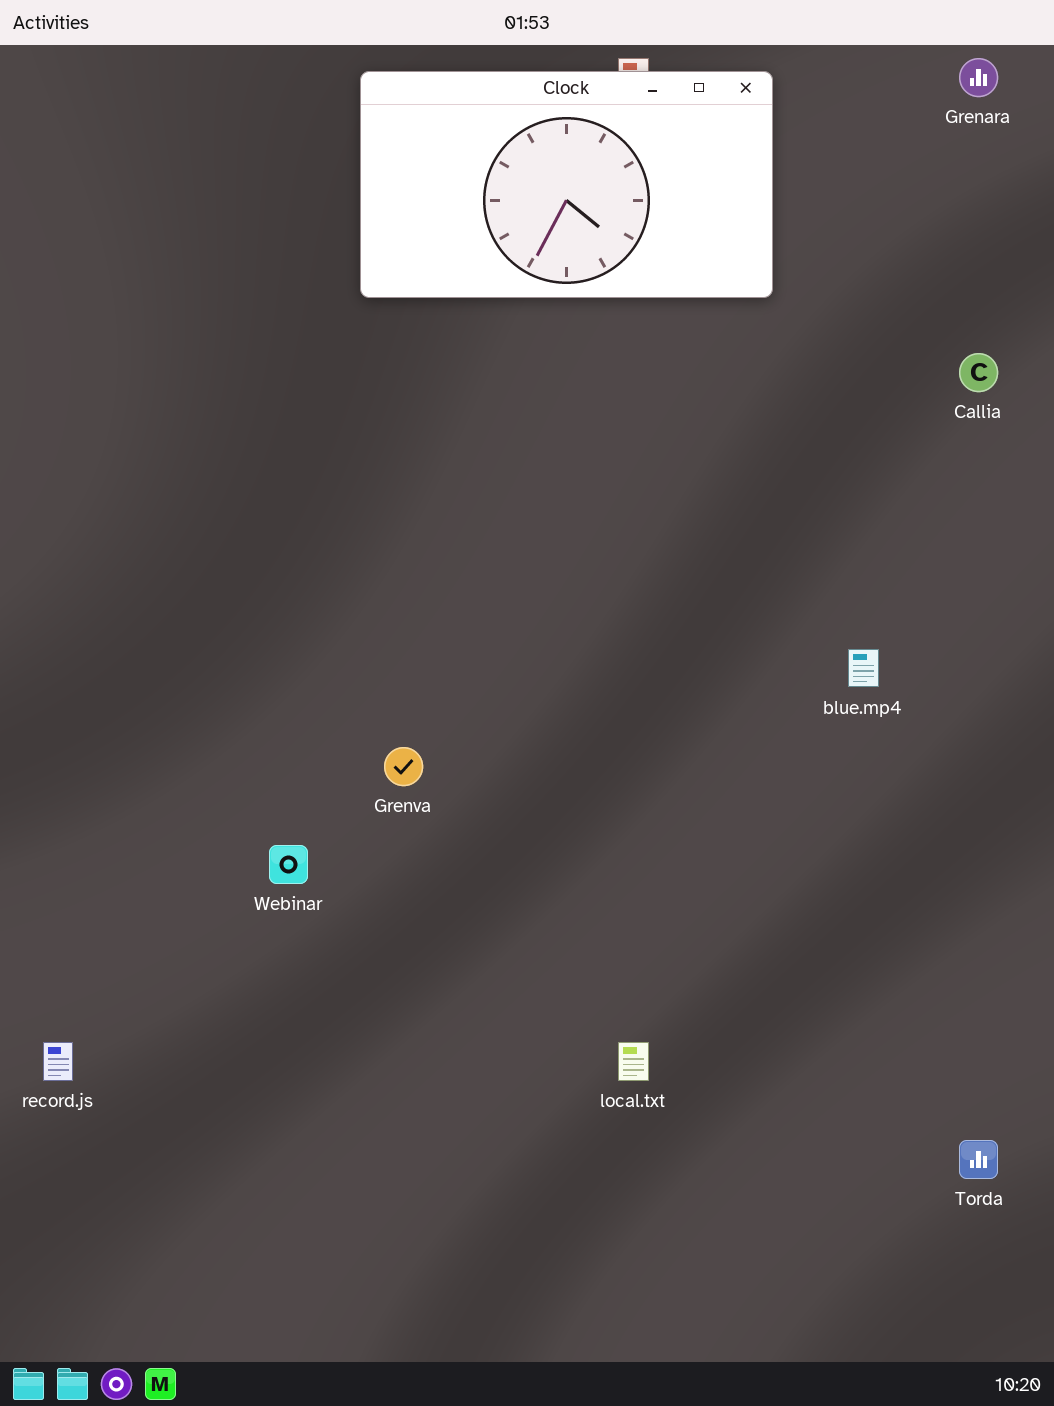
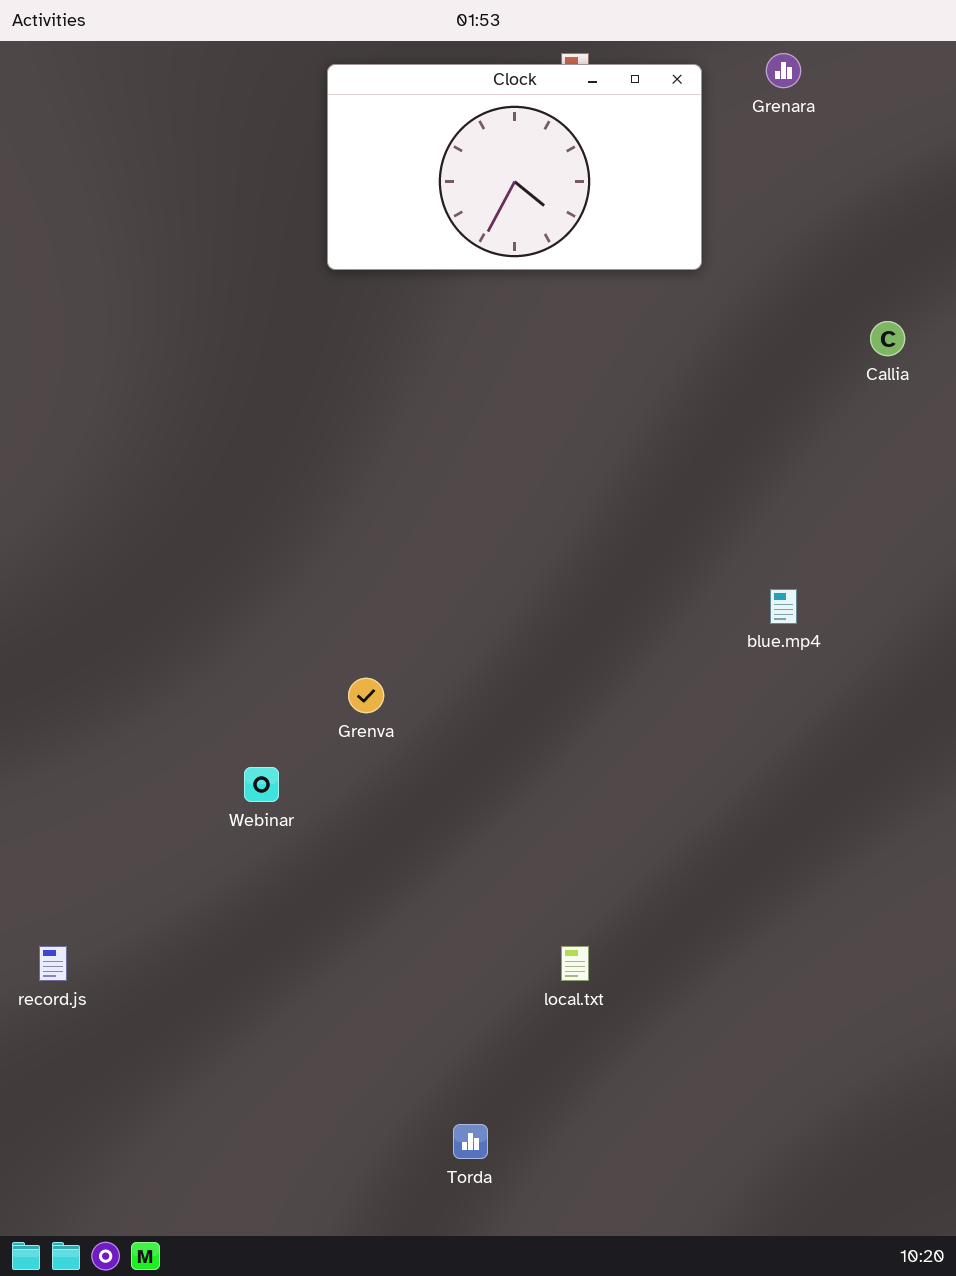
Grenara: [959,58,998,97] -> [766,53,801,88], moved
Torda: [959,1140,998,1179] -> [453,1124,488,1159], moved

